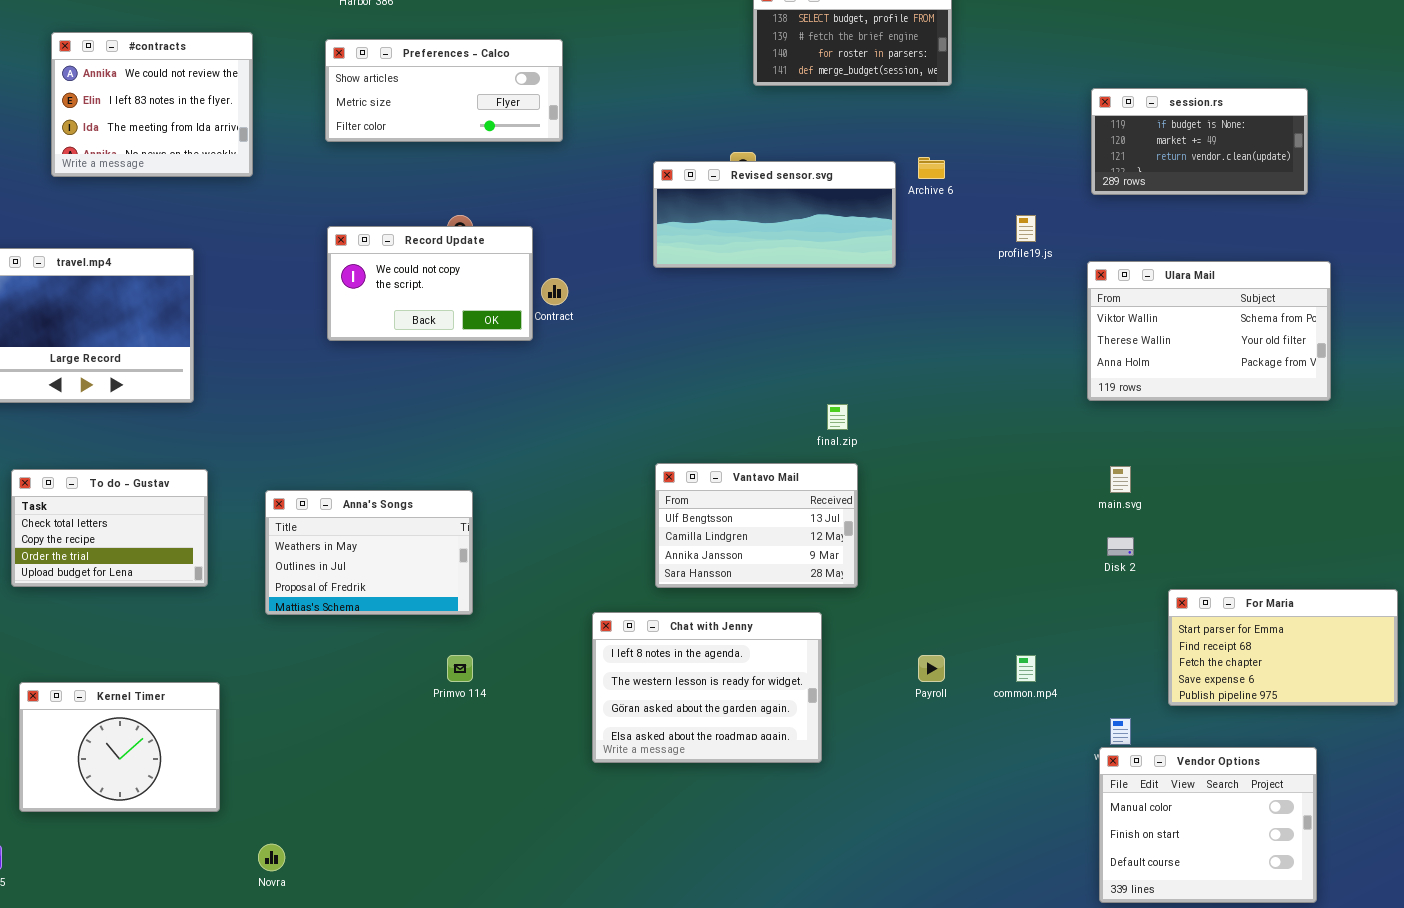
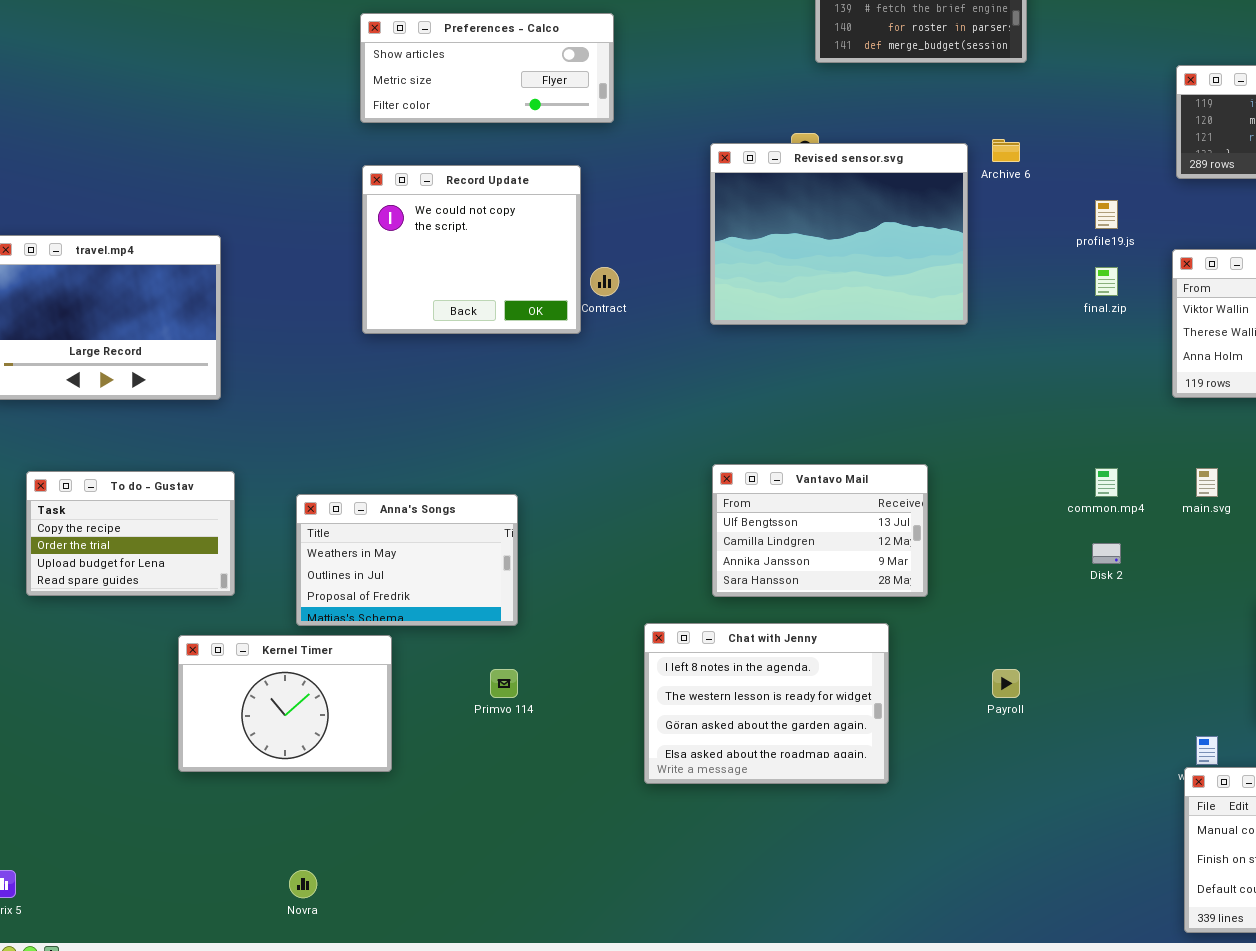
#contracts: [51,32,253,177] -> none, closed
Revised sensor.svg: [653,161,896,268] -> [710,143,968,325], resized
Record Update: [327,226,533,341] -> [362,165,581,334], resized
final.zip: [827,404,848,430] -> [1095,267,1118,296], moved
To do - Gustav: [11,469,208,587] -> [26,471,235,596], scrolled down 1 row
Disk 2: [1107,537,1134,556] -> [1092,543,1121,564], moved
common.mp4: [1016,655,1036,682] -> [1095,468,1118,497], moved
Kernel Timer: [19,682,220,812] -> [178,635,392,772], moved

